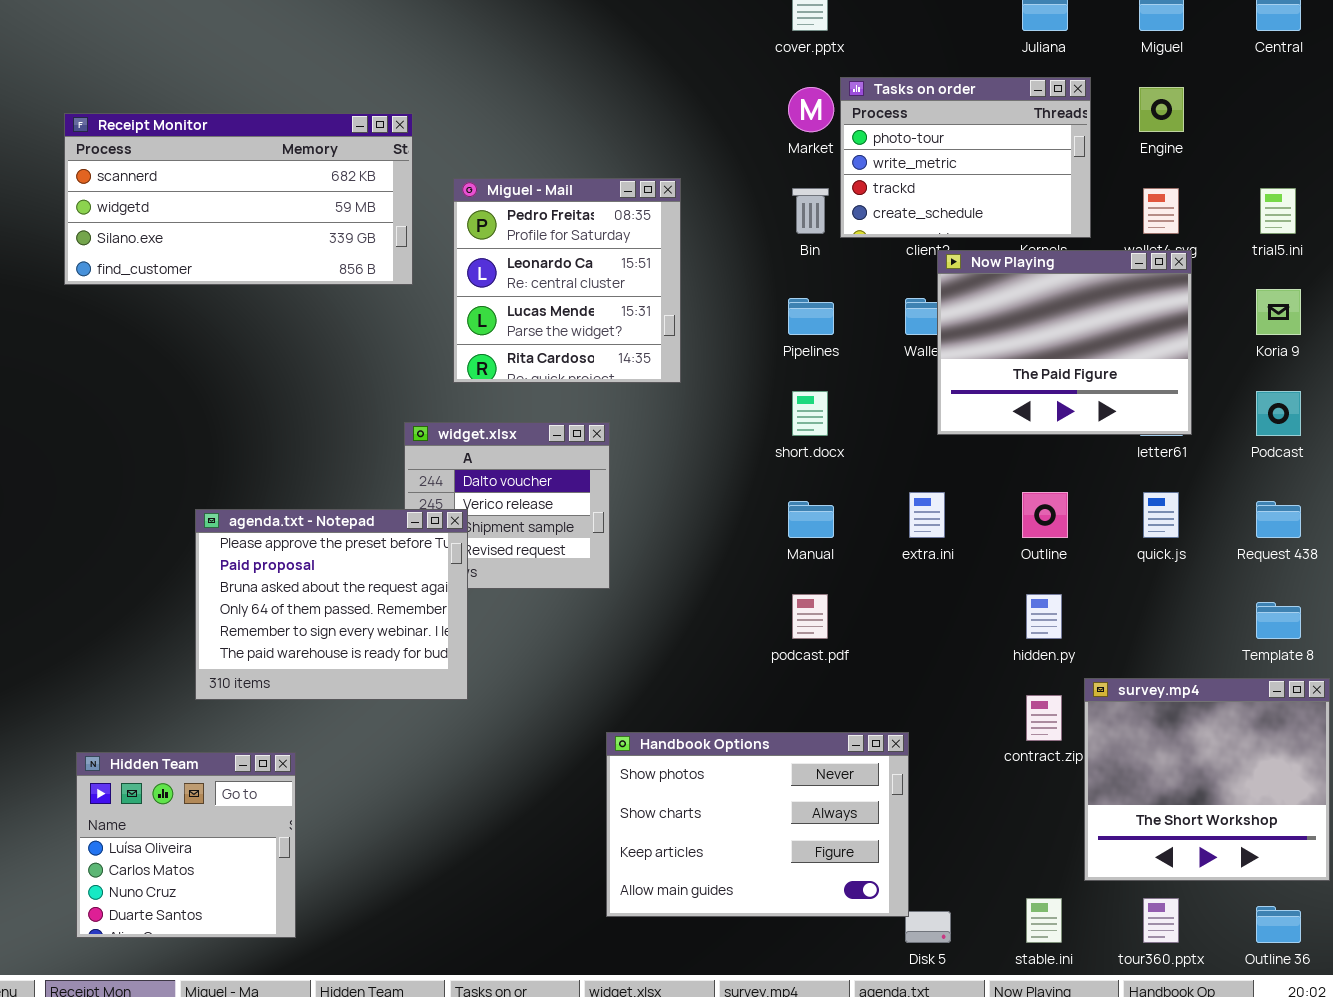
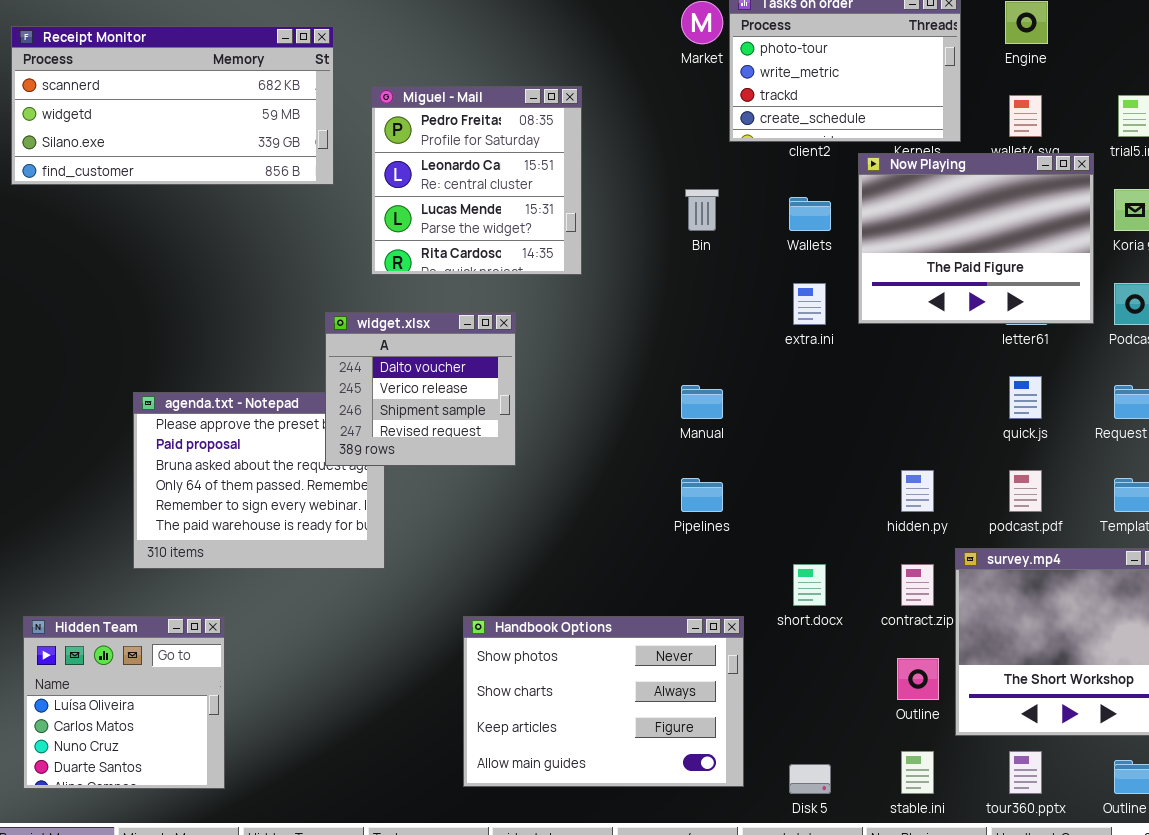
Bin: [792,188,829,234] -> [685,189,719,231], moved
Now Playing: [937,250,1192,435] -> [858,153,1094,324], moved
Pipelines: [788,298,834,335] -> [681,478,723,512], moved
short.docx: [792,391,828,436] -> [793,564,826,606], moved
widget.xlsx: [404,422,610,589] -> [325,312,516,466], raised
extra.ini: [909,492,945,538] -> [793,283,826,325], moved
Outline: [1022,492,1068,538] -> [897,658,939,700], moved
podcast.pdf: [792,594,828,639] -> [1009,470,1042,512], moved
Handbook Options: [606,732,909,917] -> [463,616,744,787], moved

